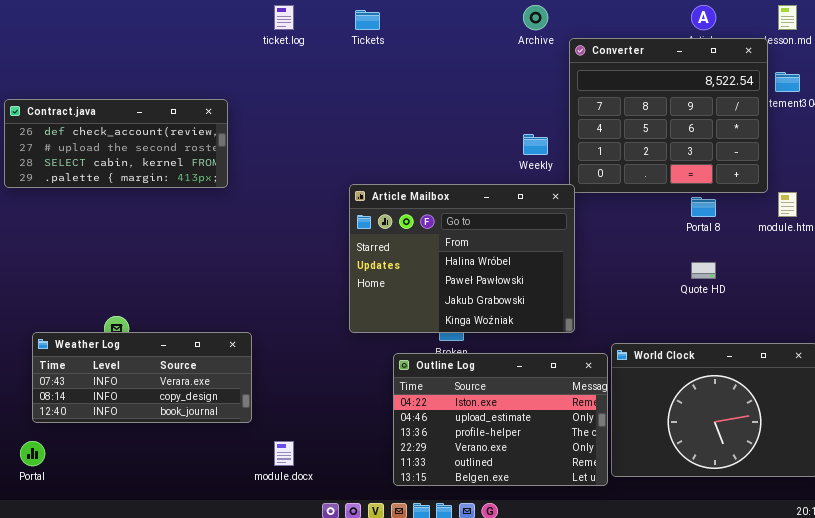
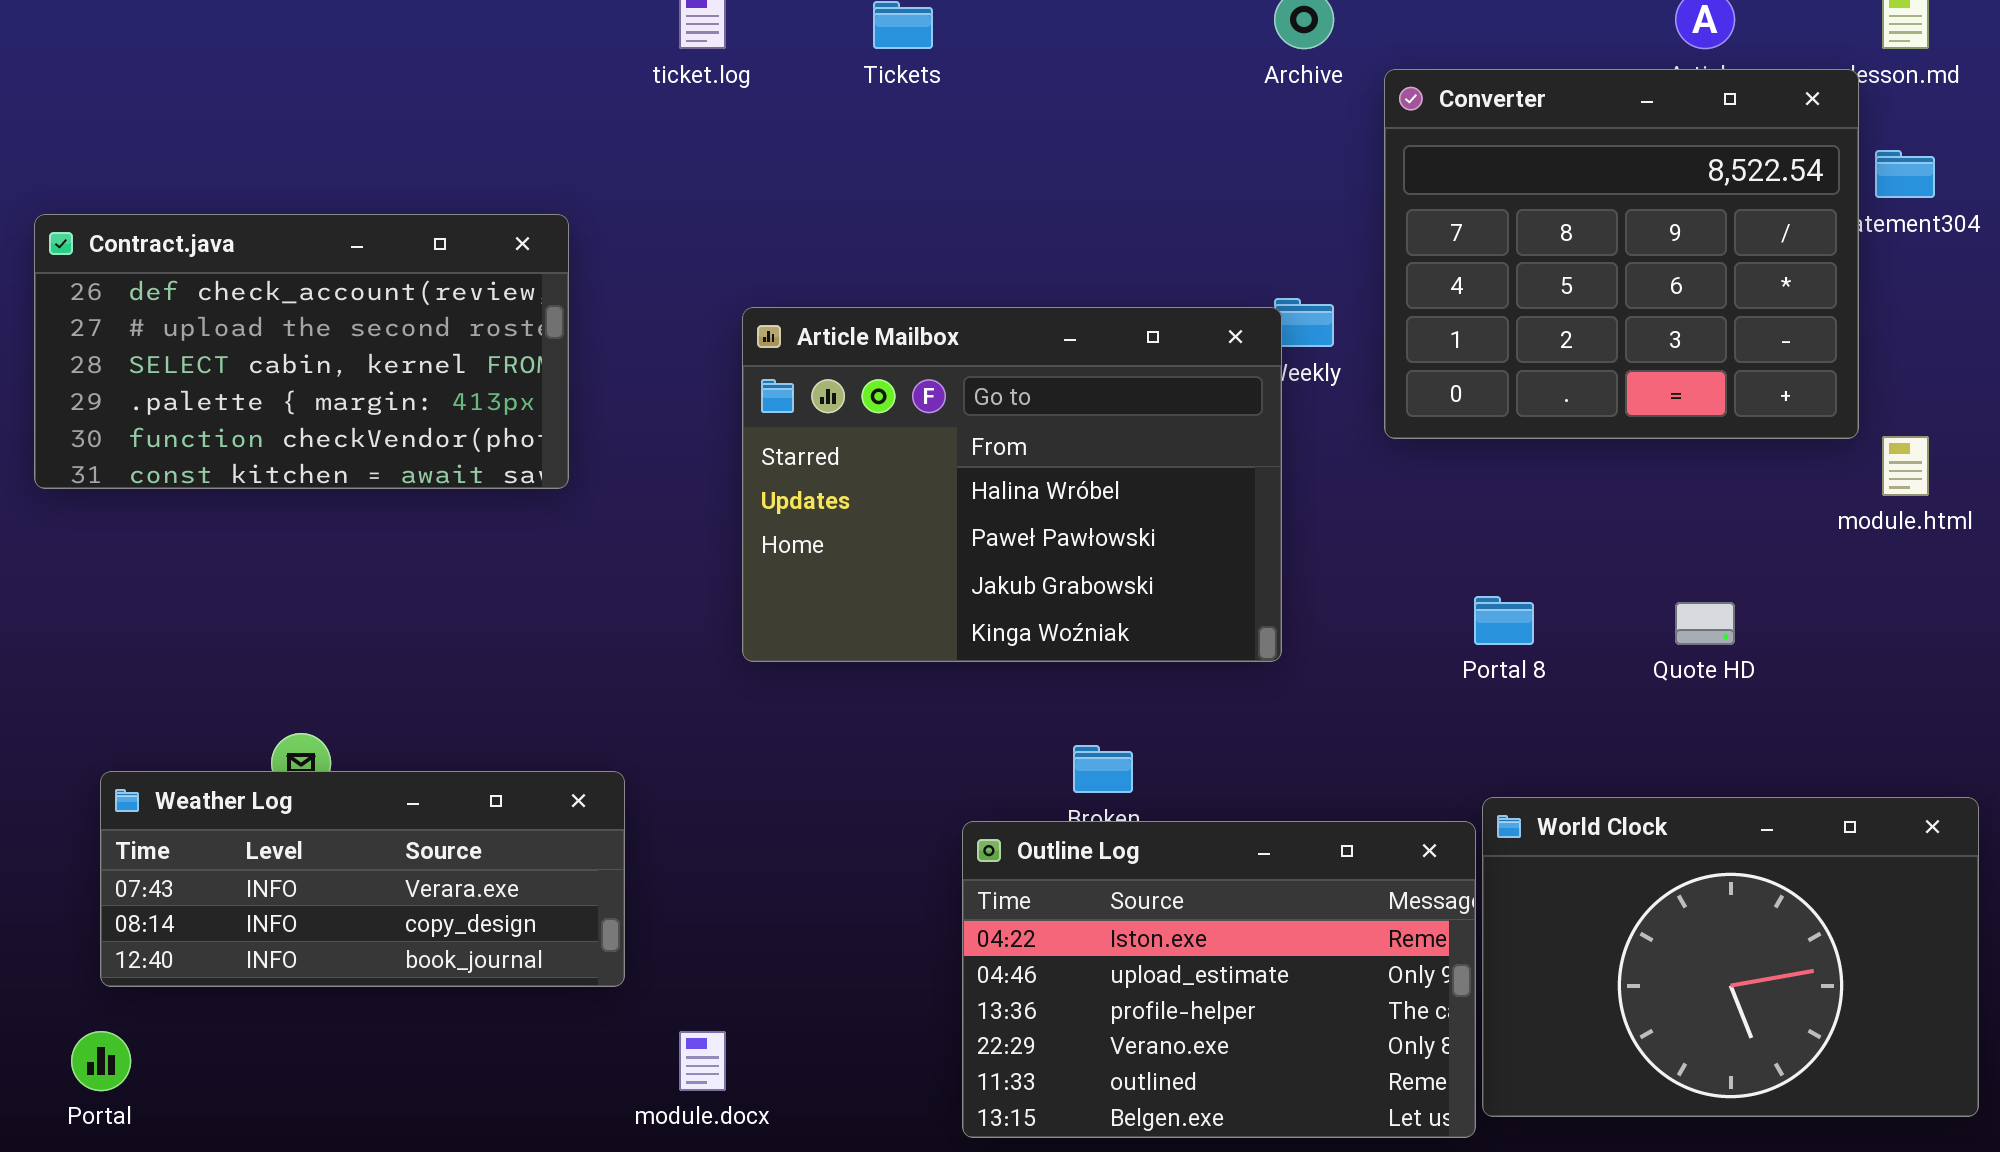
Contract.java: [4,99,228,188] -> [34,214,569,489], resized
Article Mailbox: [349,184,575,333] -> [742,307,1282,662], moved
Portal 8: [691,197,716,217] -> [1474,596,1534,645], moved

